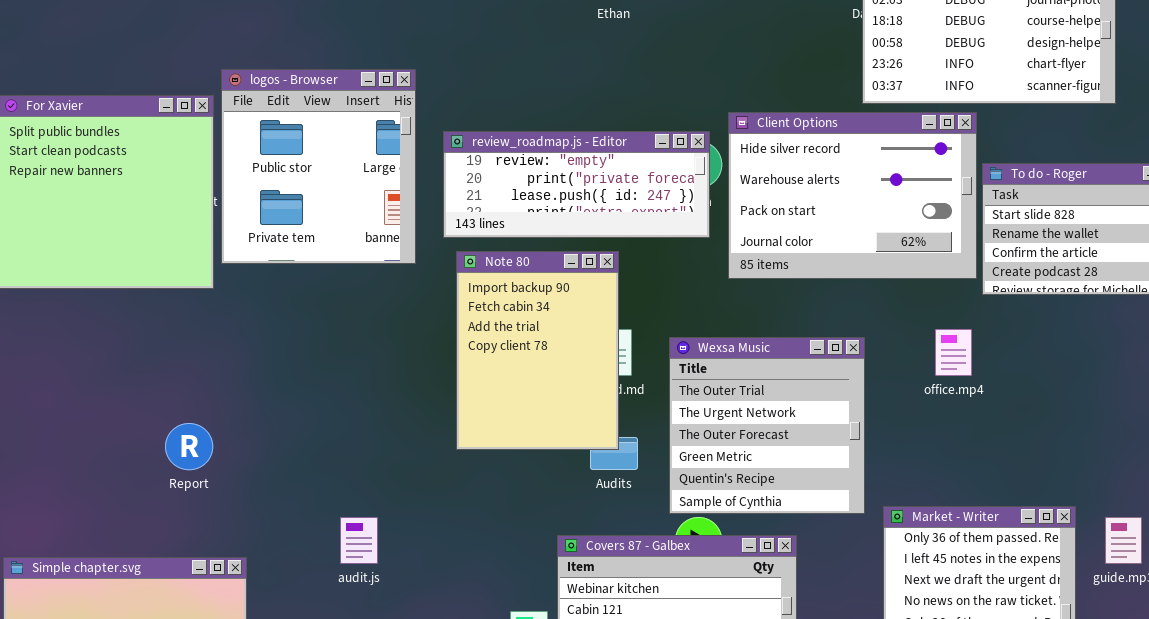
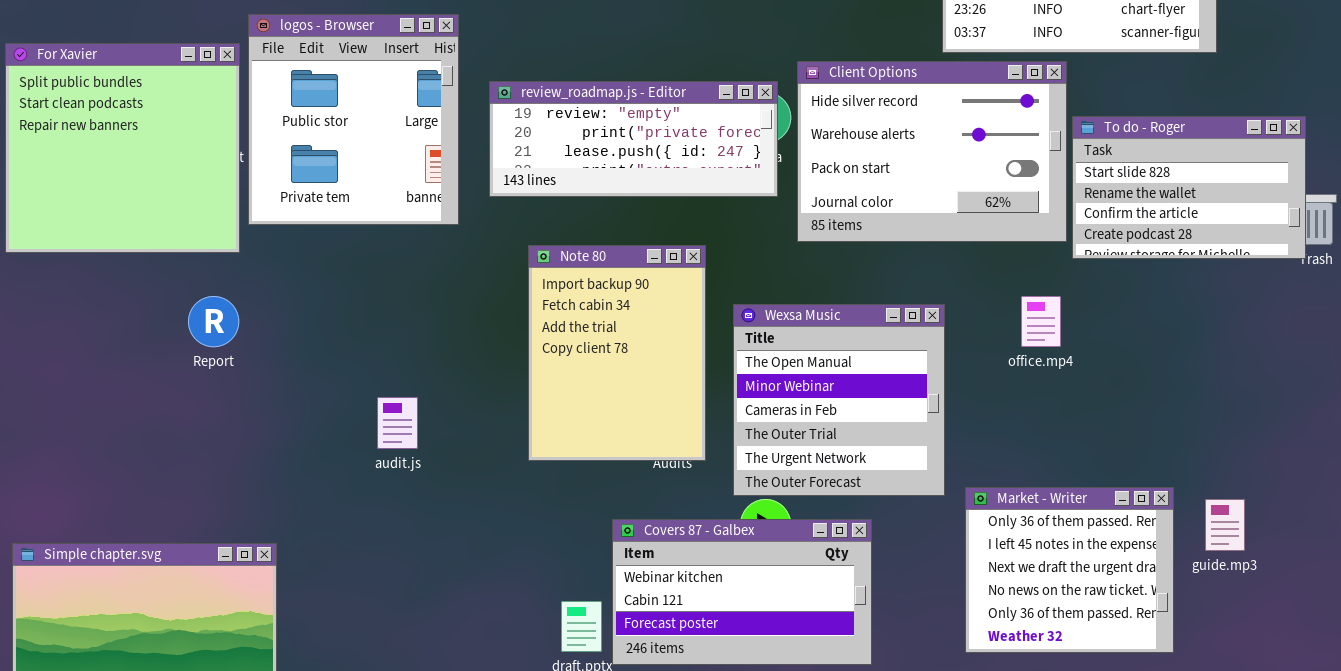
Note 80: [456,251,619,450] -> [528,245,706,461], moved
Wexsa Music: [669,337,865,514] -> [733,304,945,496], scrolled up 3 rows
Report: [165,423,213,470] -> [188,296,239,347], moved
audit.js: [340,517,378,564] -> [377,397,418,449], moved

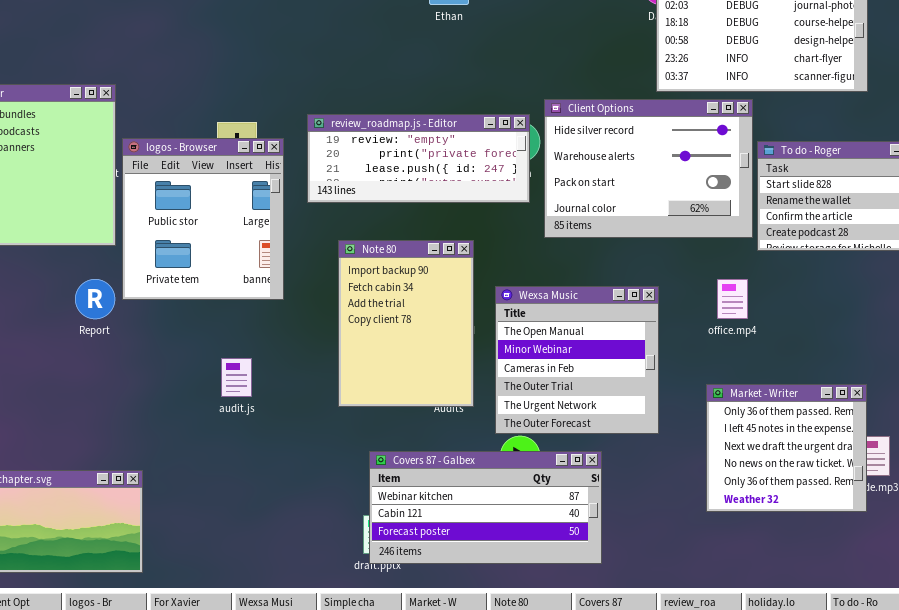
logos - Browser: [248,14,459,225] -> [122,138,284,300], moved
Market - Writer: [965,487,1174,653] -> [706,384,867,512], moved
Covers 87 - Galbex: [612,519,872,665] -> [369,451,602,564], resized

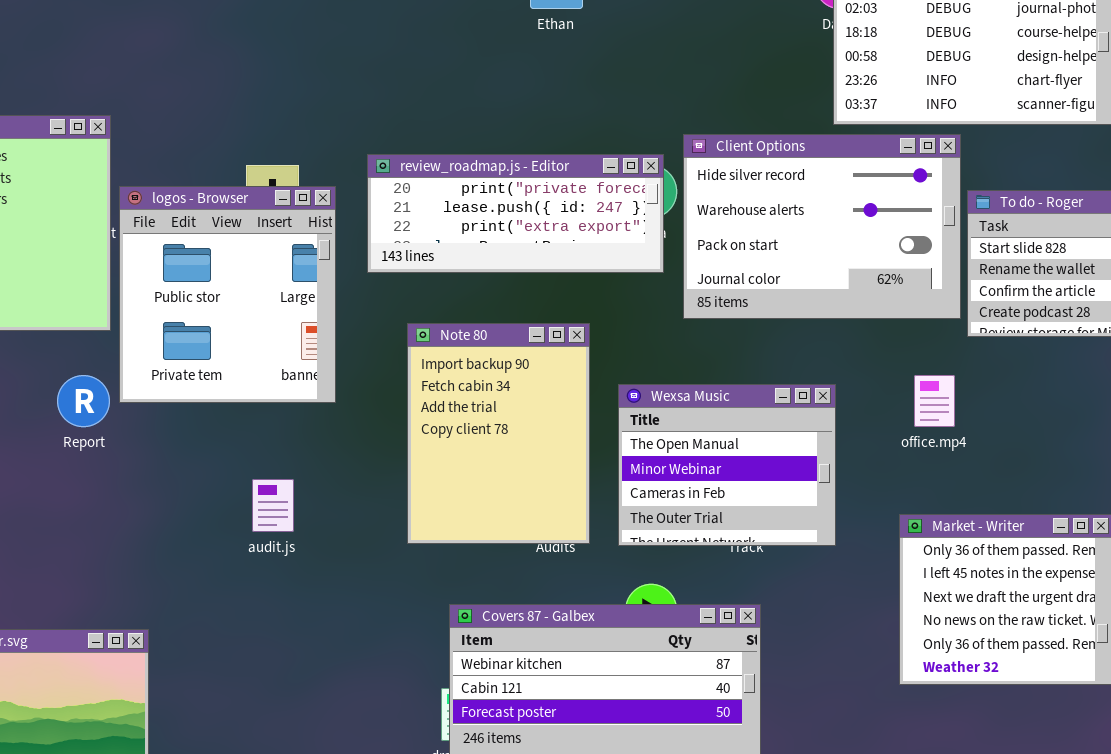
review_roadmap.js - Editor: [307,114,530,203] -> [367,154,664,273], scrolled down 1 row
Wexsa Music: [495,286,659,434] -> [618,384,836,546], resized

